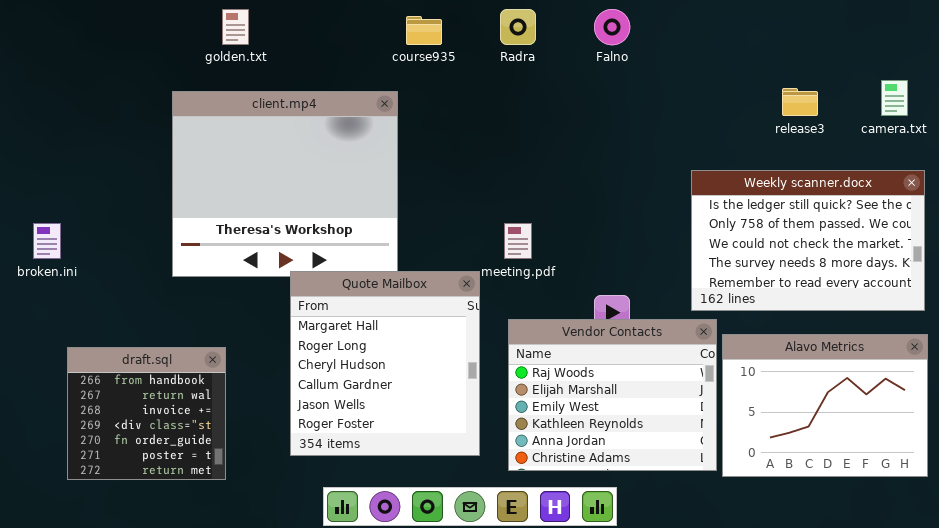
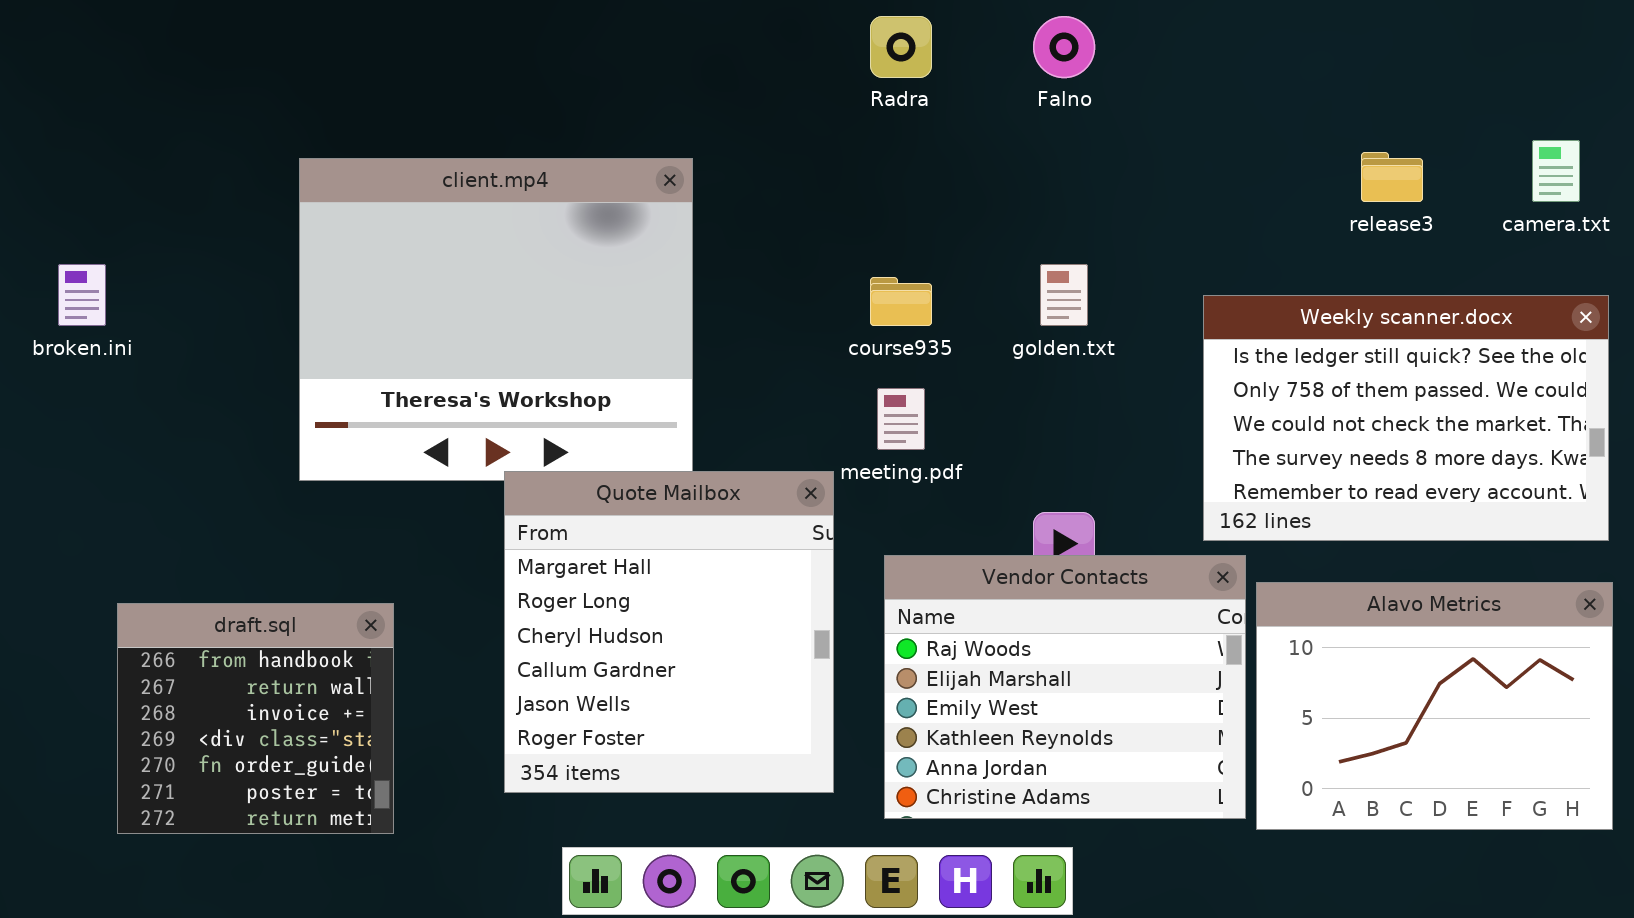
golden.txt: [222,9,249,45] -> [1040,264,1088,326], moved
course935: [406,16,442,45] -> [870,277,932,326], moved
broken.ini: [33,223,61,259] -> [58,264,106,326], moved

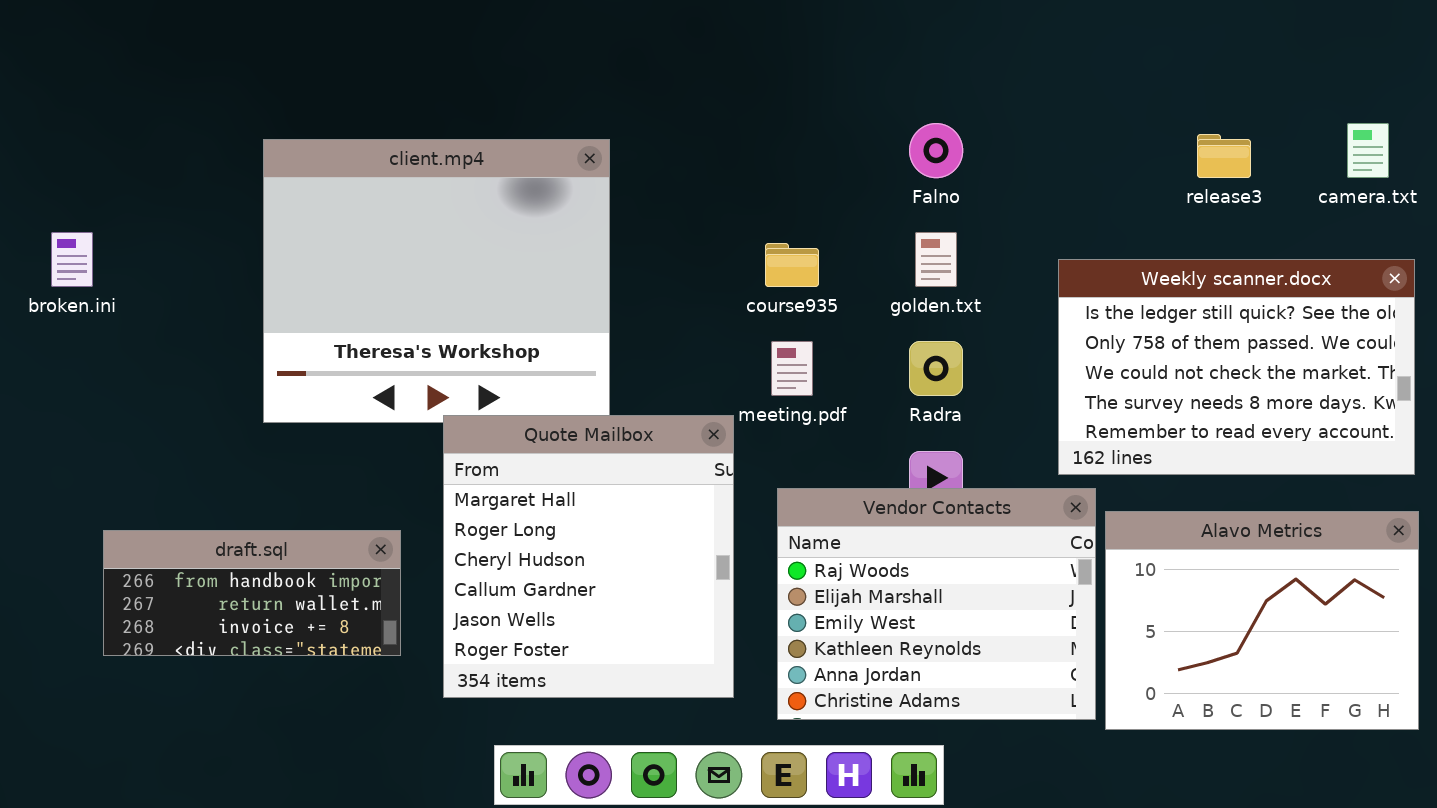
Radra: [870,16,932,78] -> [909,341,963,396], moved
Falno: [1033,16,1095,78] -> [909,123,963,178], moved
draft.sql: [117,603,394,834] -> [103,530,401,656], resized

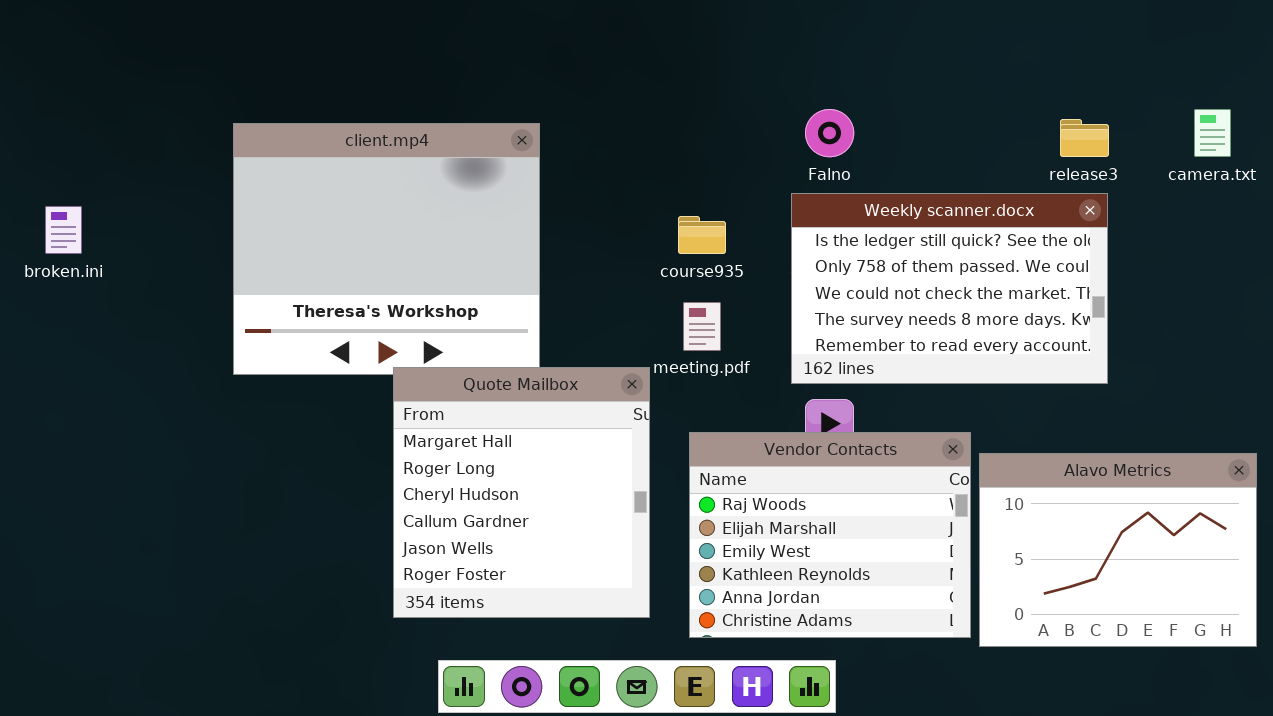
Weekly scanner.docx: [1058,259,1415,475] -> [791,193,1108,384], moved
draft.sql: [103,530,401,656] -> none, closed

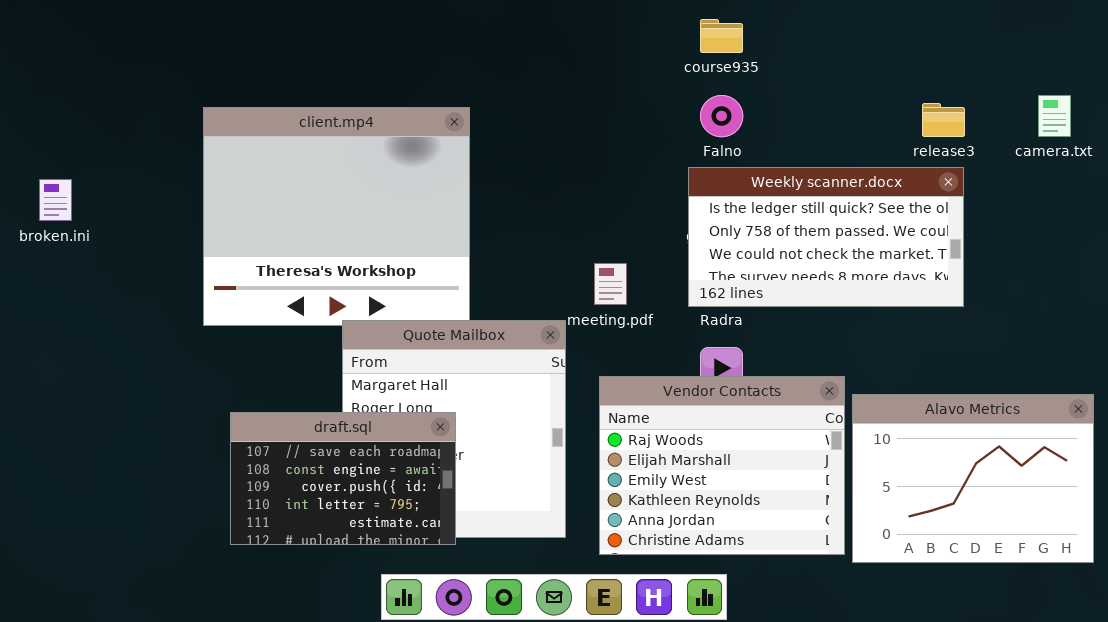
Weekly scanner.docx: [791,193,1108,384] -> [688,167,964,307], resized
course935: [678,216,726,254] -> [700,19,743,53], moved
draft.sql: none -> [230,412,456,545], opened

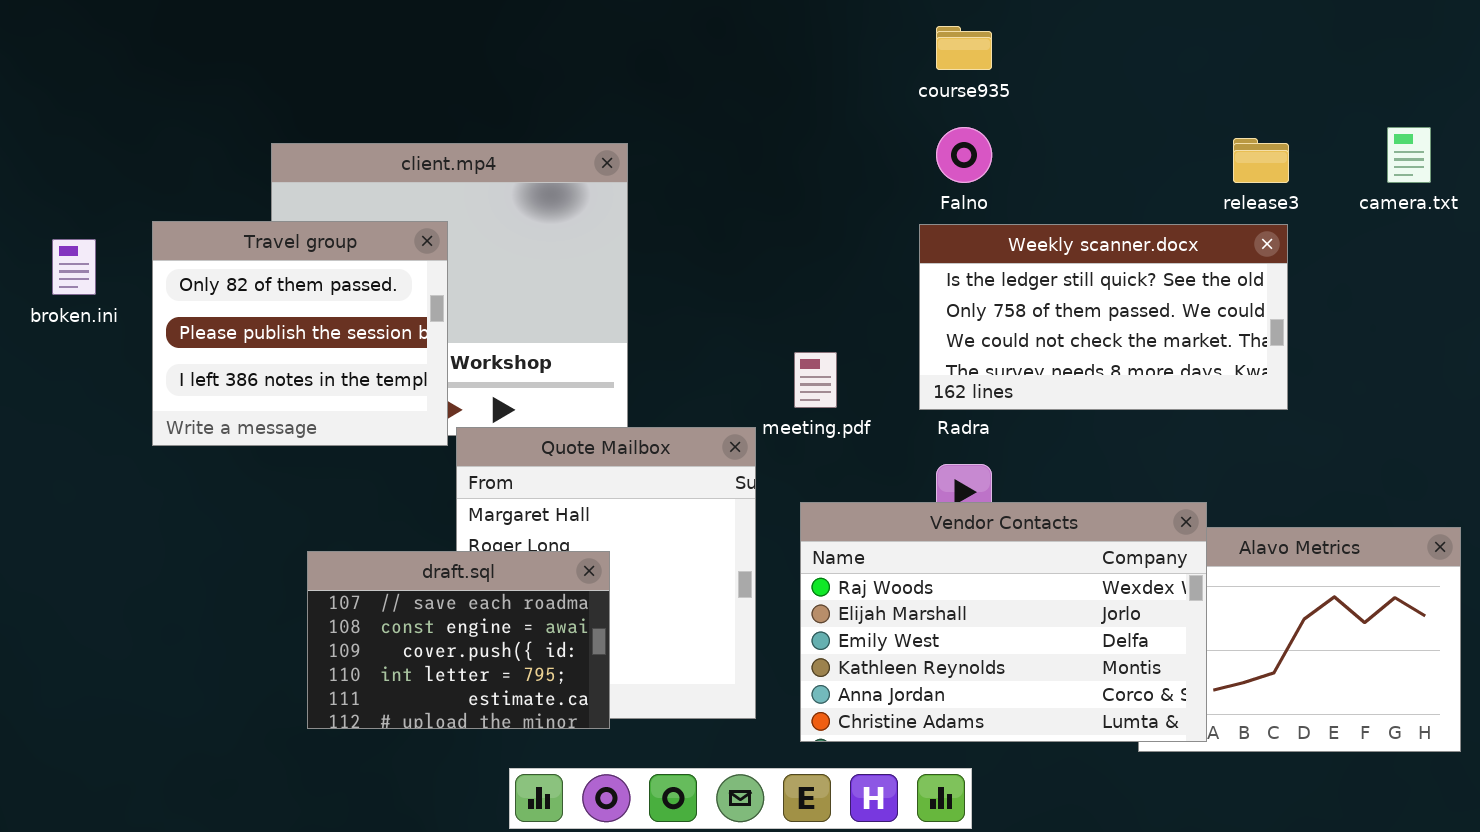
Travel group: none -> [152,221,448,446], opened
Vendor Contacts: [599,376,845,555] -> [800,502,1207,742], resized

